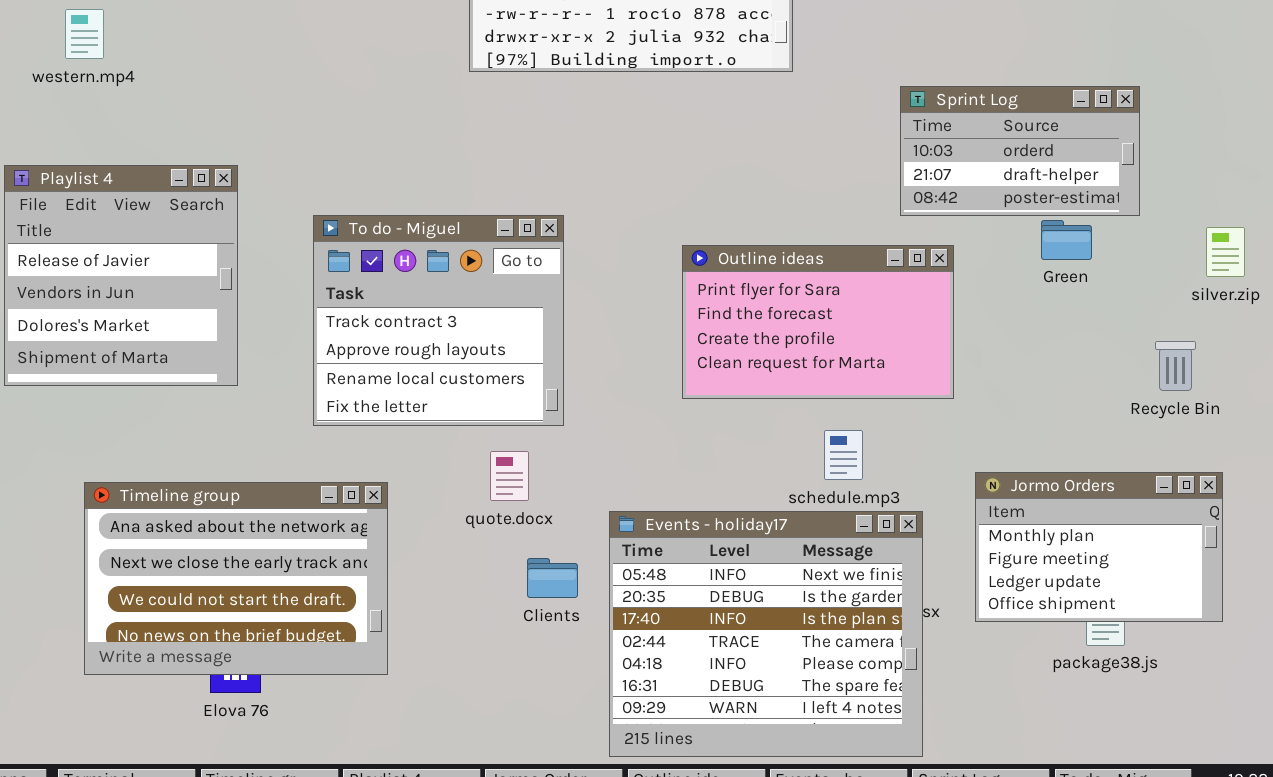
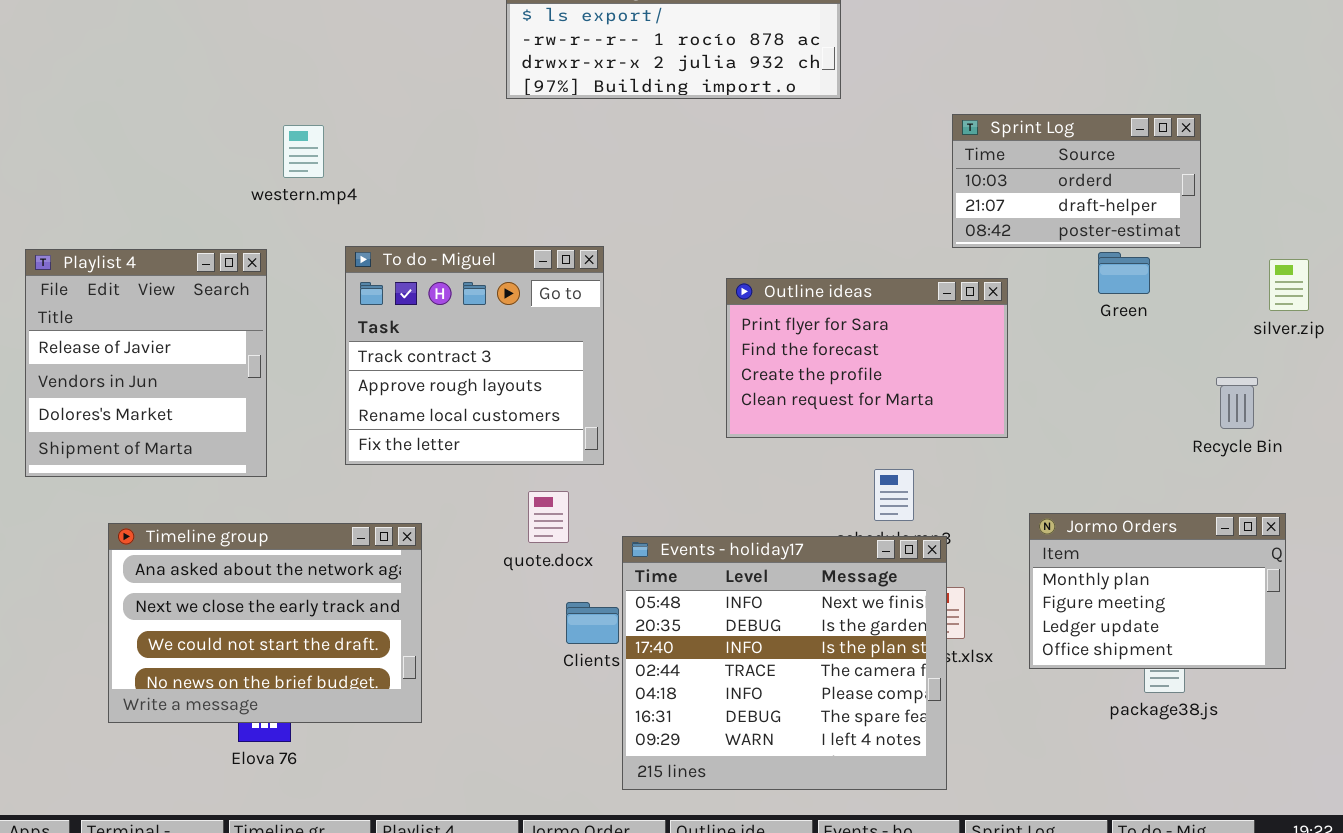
western.mp4: [65,9,104,59] -> [283,125,324,178], moved
Playlist 4: [4,165,238,386] -> [25,249,267,477], moved
Events - holiday17: [609,511,923,757] -> [622,536,947,790], moved

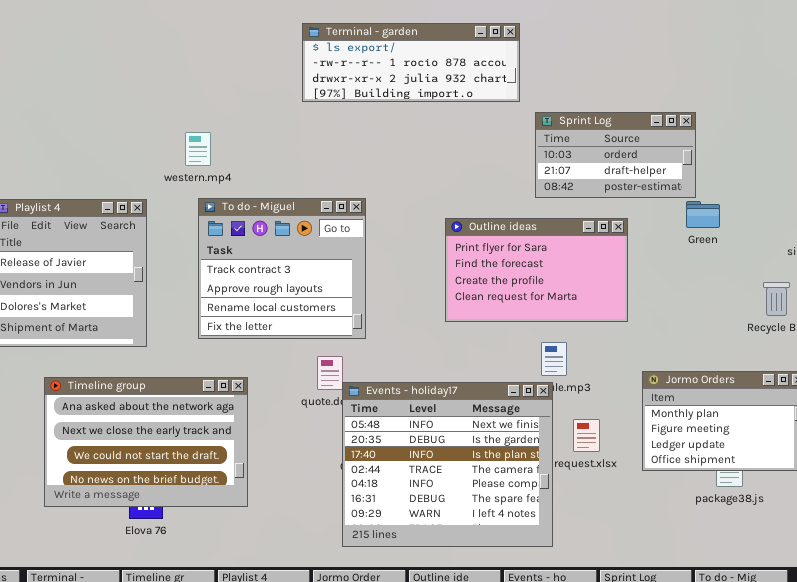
Sprint Log: [952,114,1201,248] -> [535,112,696,198], moved
western.mp4: [283,125,324,178] -> [185,132,211,166], moved
Events - holiday17: [622,536,947,790] -> [342,382,553,547], moved

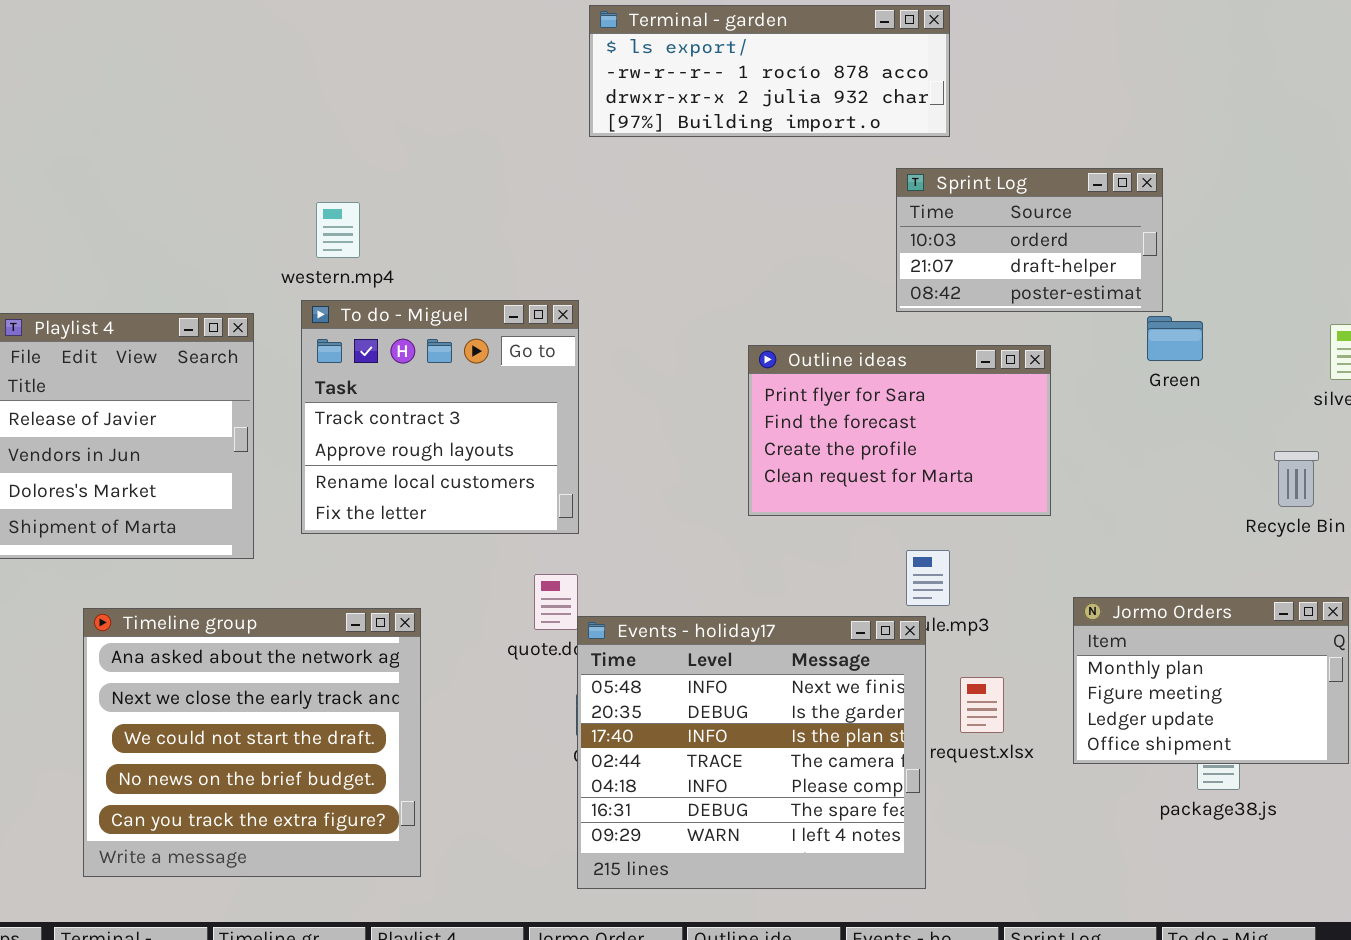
Terminal - garden: [302,23,520,102] -> [589,5,950,137], moved
To do - Miguel: [198,198,366,339] -> [301,300,579,534], moved
Timeline group: [44,377,248,507] -> [83,608,421,877], resized

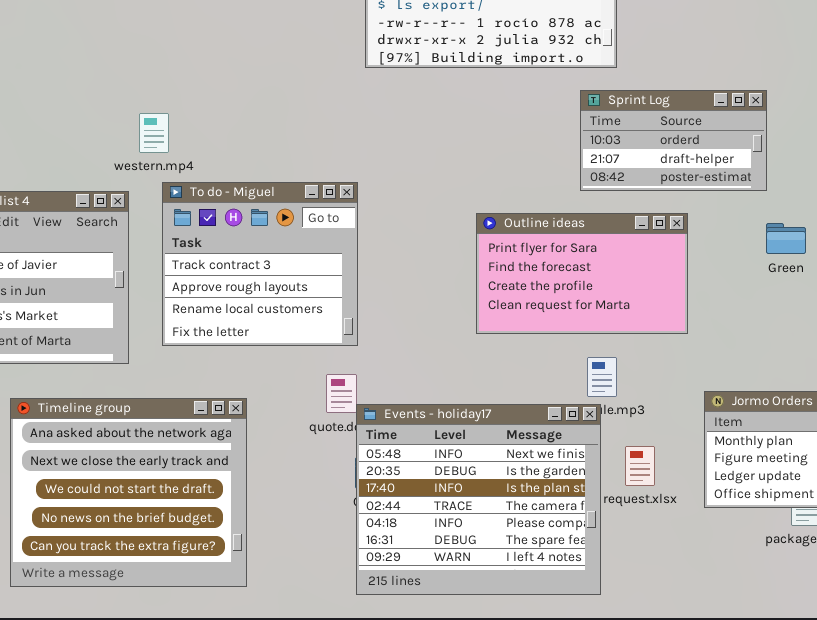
western.mp4: [316,202,360,258] -> [139,113,169,153], moved
Green: [1147,316,1203,361] -> [766,223,806,254], moved

